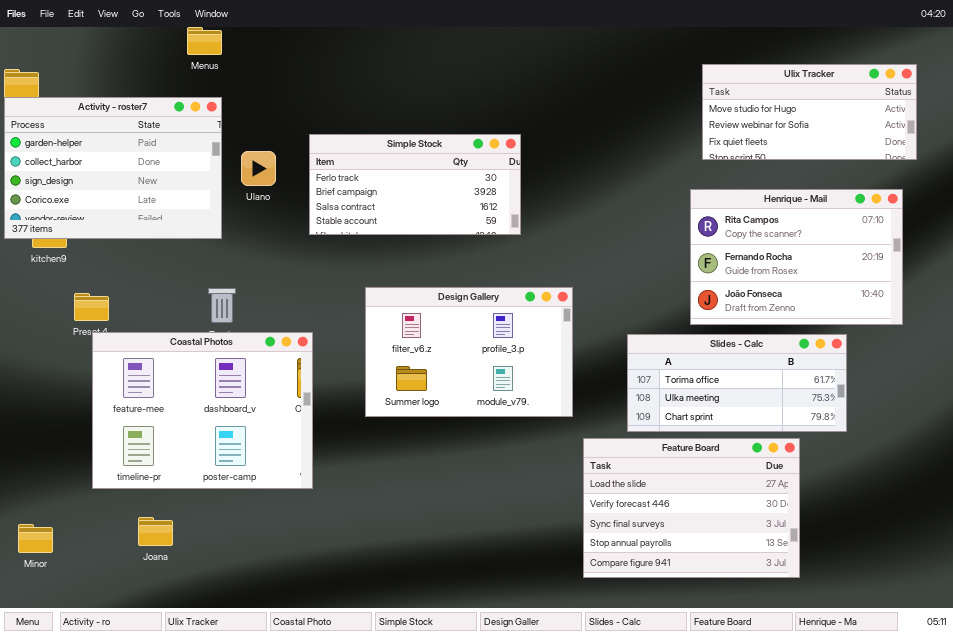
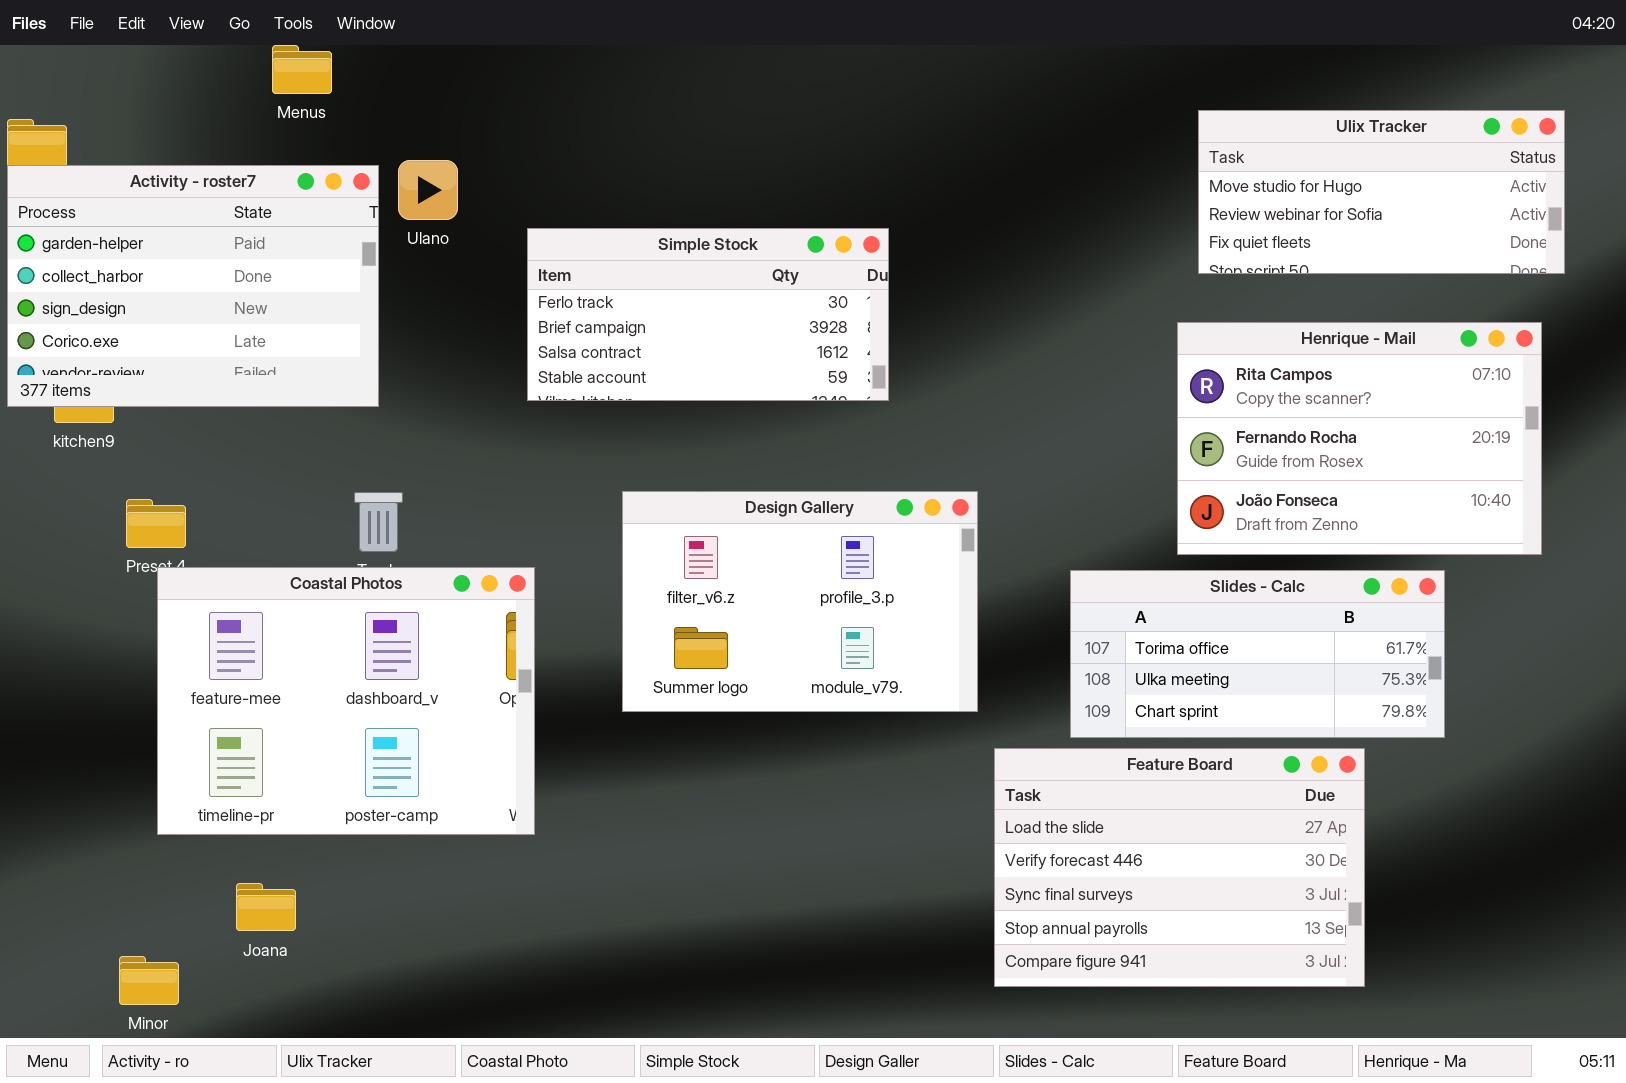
Menus: [187,27,222,55] -> [272,45,332,94], moved
Ulano: [241,151,276,186] -> [398,160,458,220], moved
Minor: [18,524,53,553] -> [119,956,179,1005], moved

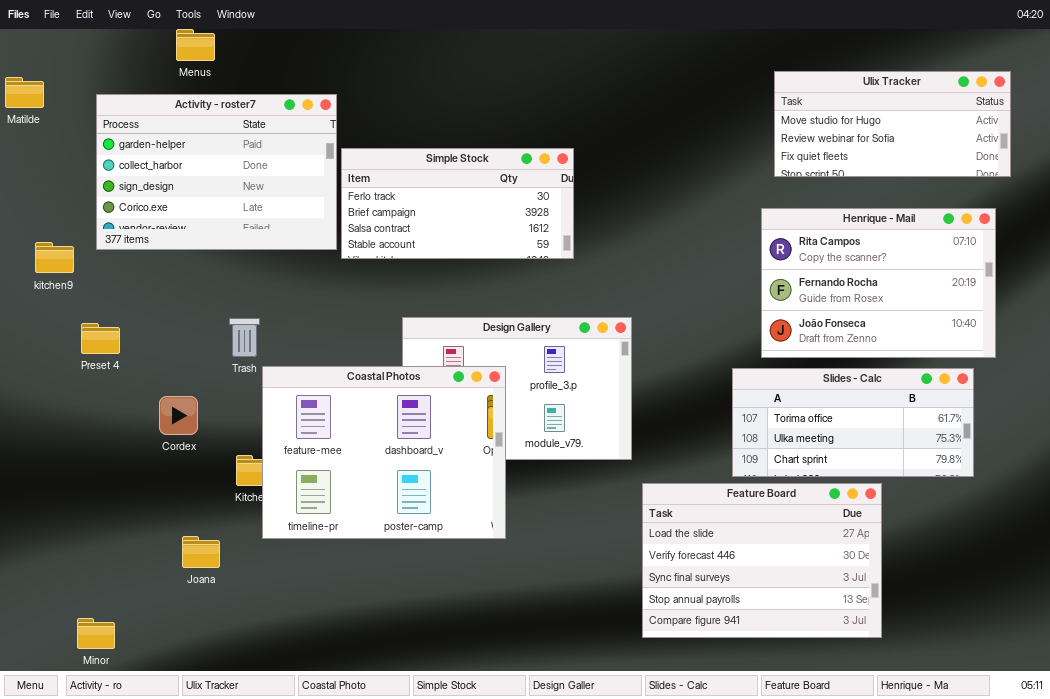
Activity - roster7: [7,165,379,407] -> [96,94,337,250], moved
Coastal Photos: [157,567,535,835] -> [262,366,506,539], moved
Slides - Calc: [1070,570,1445,738] -> [732,368,974,477], moved
Joana: [236,883,296,931] -> [182,536,220,568], moved

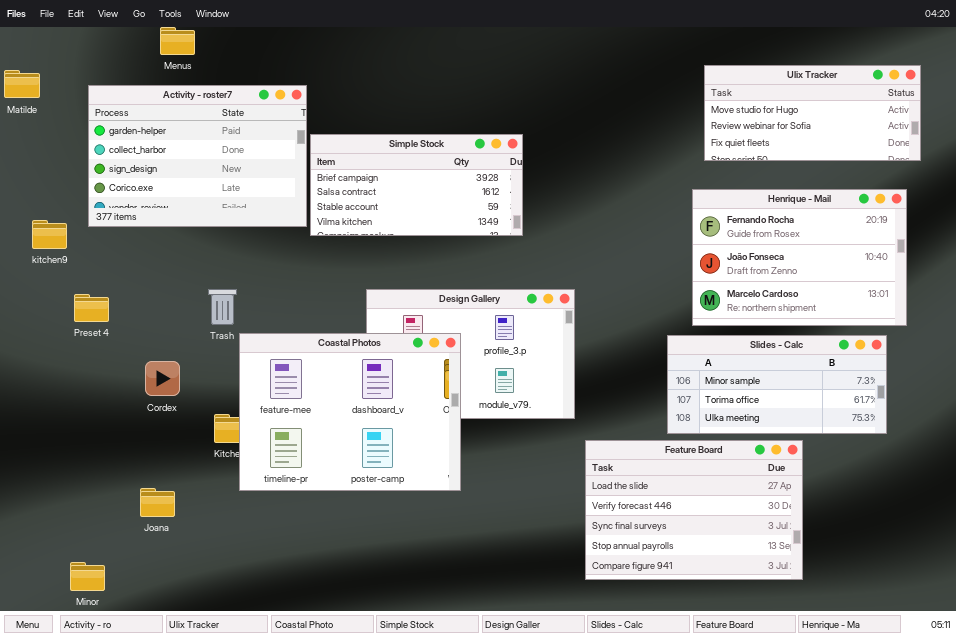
Simple Stock: [341,148,574,259] -> [310,134,523,236], scrolled down 1 row
Henrique - Mail: [761,208,996,358] -> [692,189,907,326], scrolled down 1 row
Slides - Calc: [732,368,974,477] -> [667,335,887,434], scrolled up 1 row
Joana: [182,536,220,568] -> [140,488,175,517], moved

